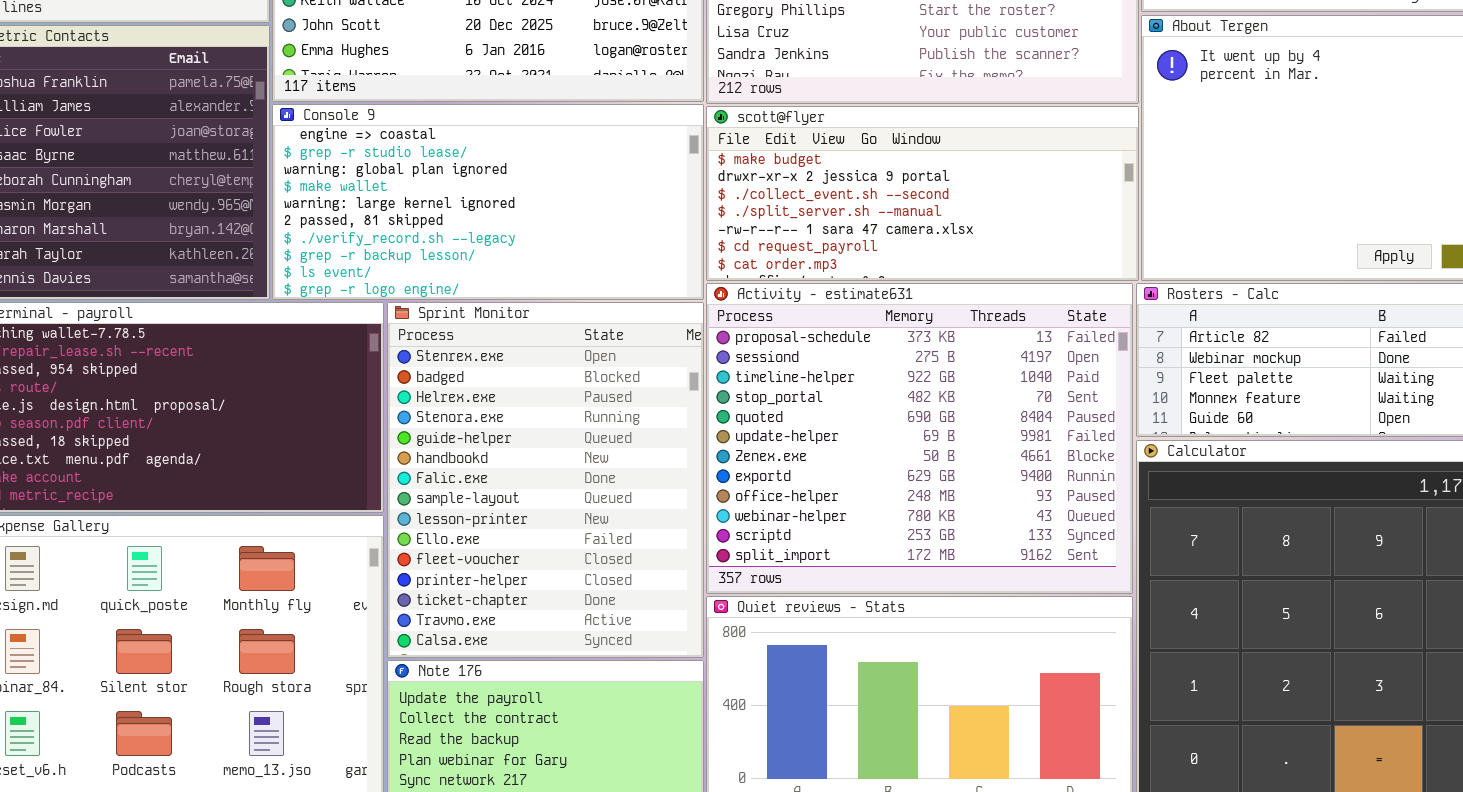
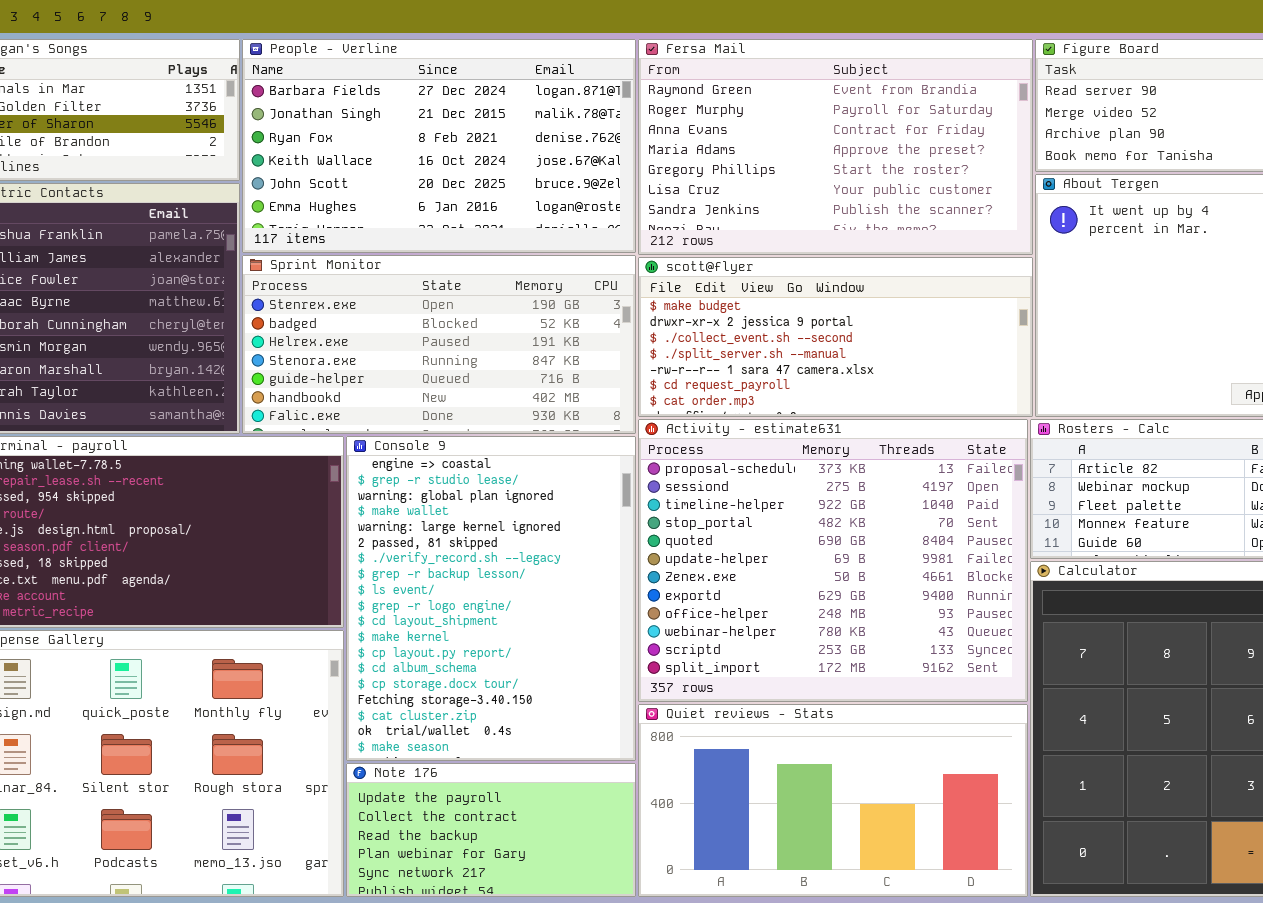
Console 9: [272,104,704,300] -> [346,436,636,761], moved, resized
Sprint Monitor: [387,302,704,658] -> [242,255,636,434], moved, resized

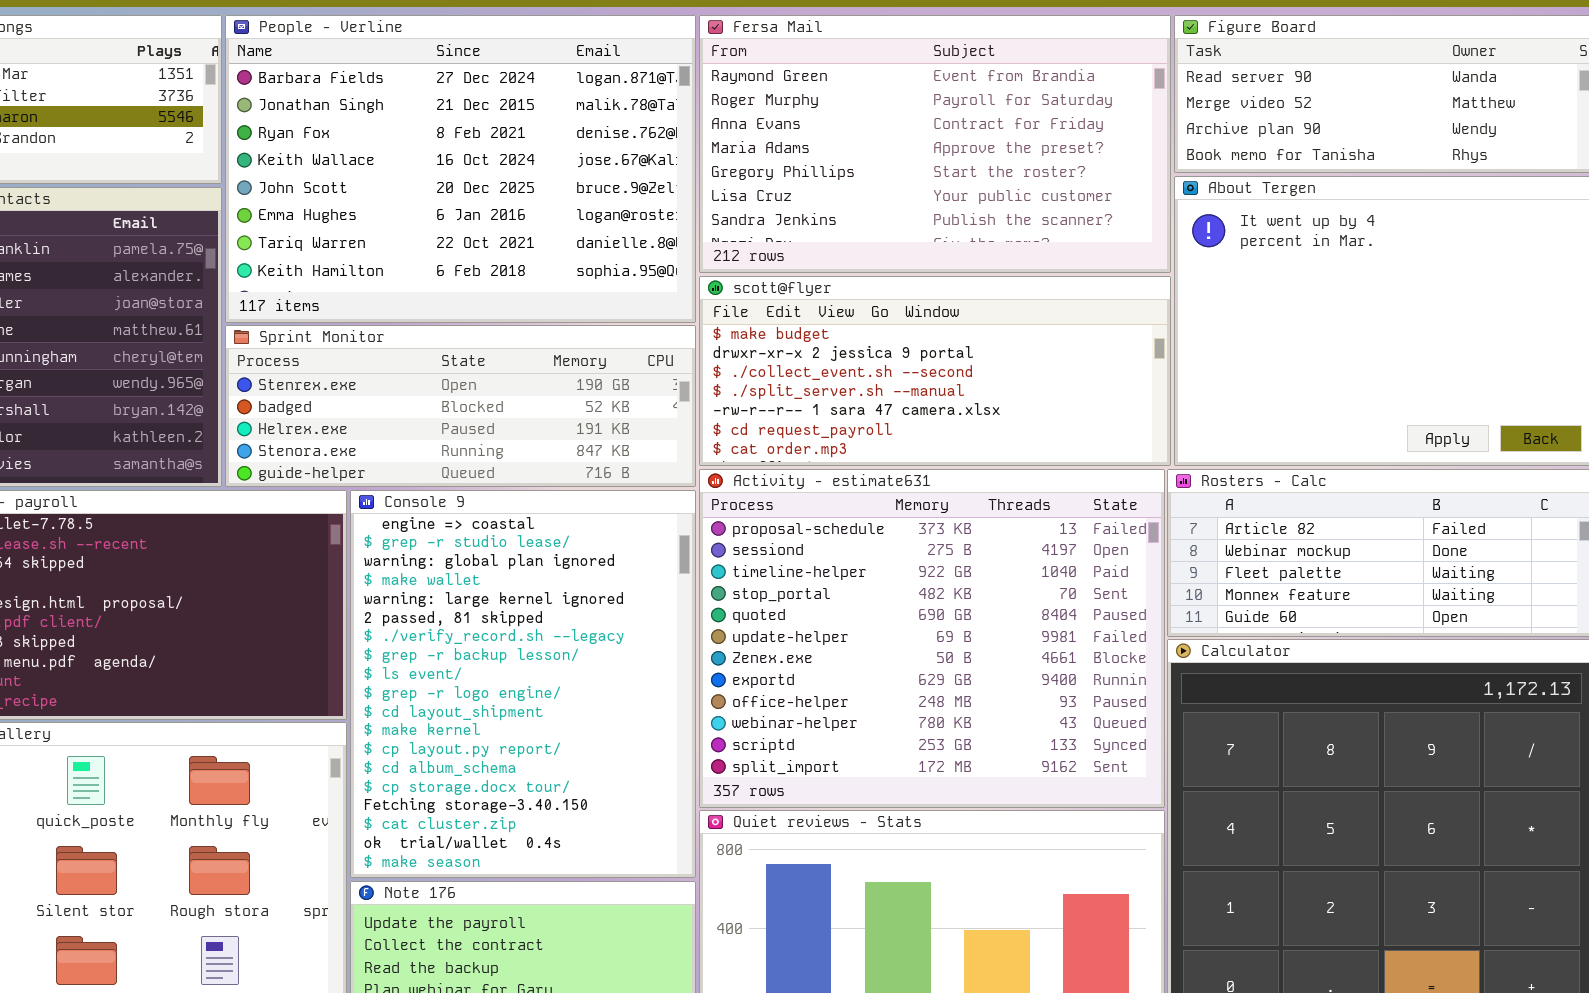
People - Verline: [242,39,636,253] -> [225,15,696,323], resized
Sprint Monitor: [242,255,636,434] -> [225,325,696,487], resized

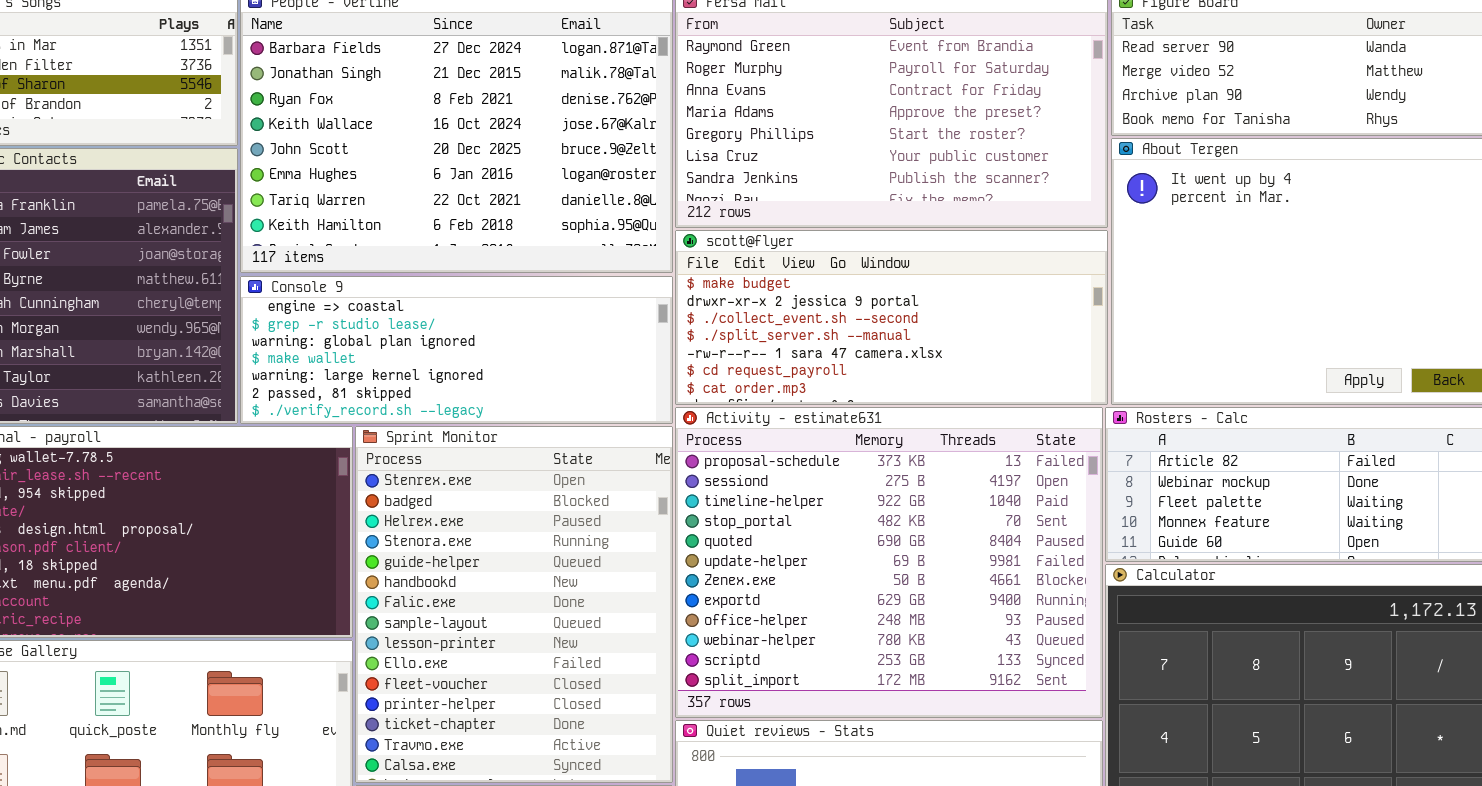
Sprint Monitor: [225,325,696,487] -> [355,426,673,783], moved, resized
Console 9: [350,490,696,878] -> [240,276,673,424], moved, resized

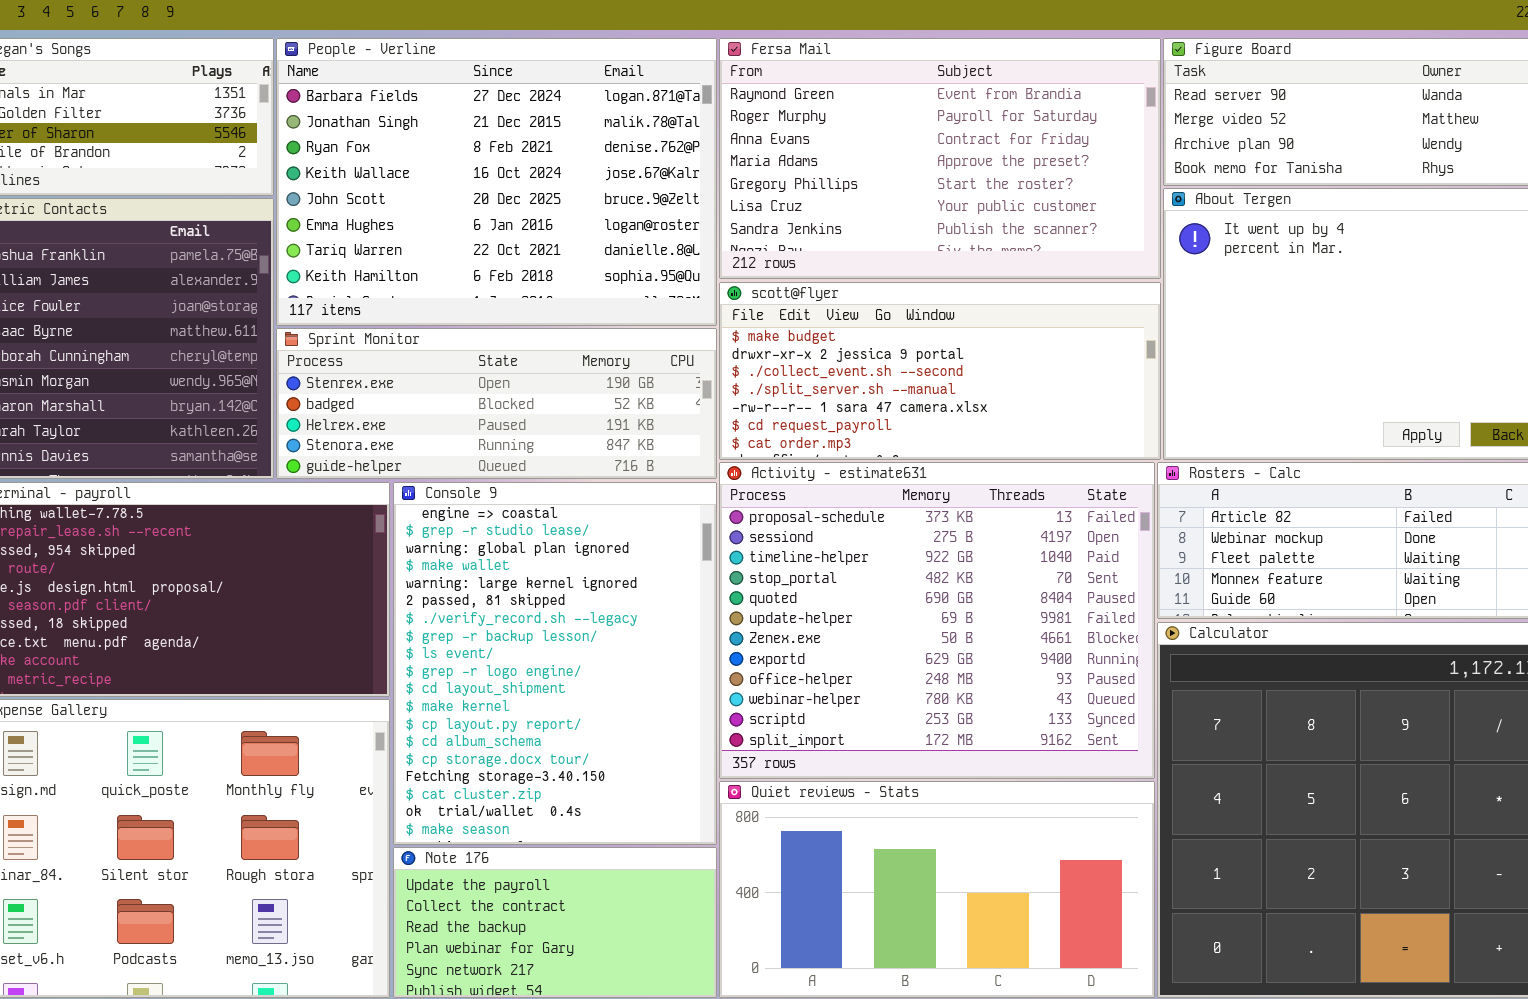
Console 9: [240,276,673,424] -> [393,482,717,845], moved, resized
Sprint Monitor: [355,426,673,783] -> [276,328,717,479], moved, resized

